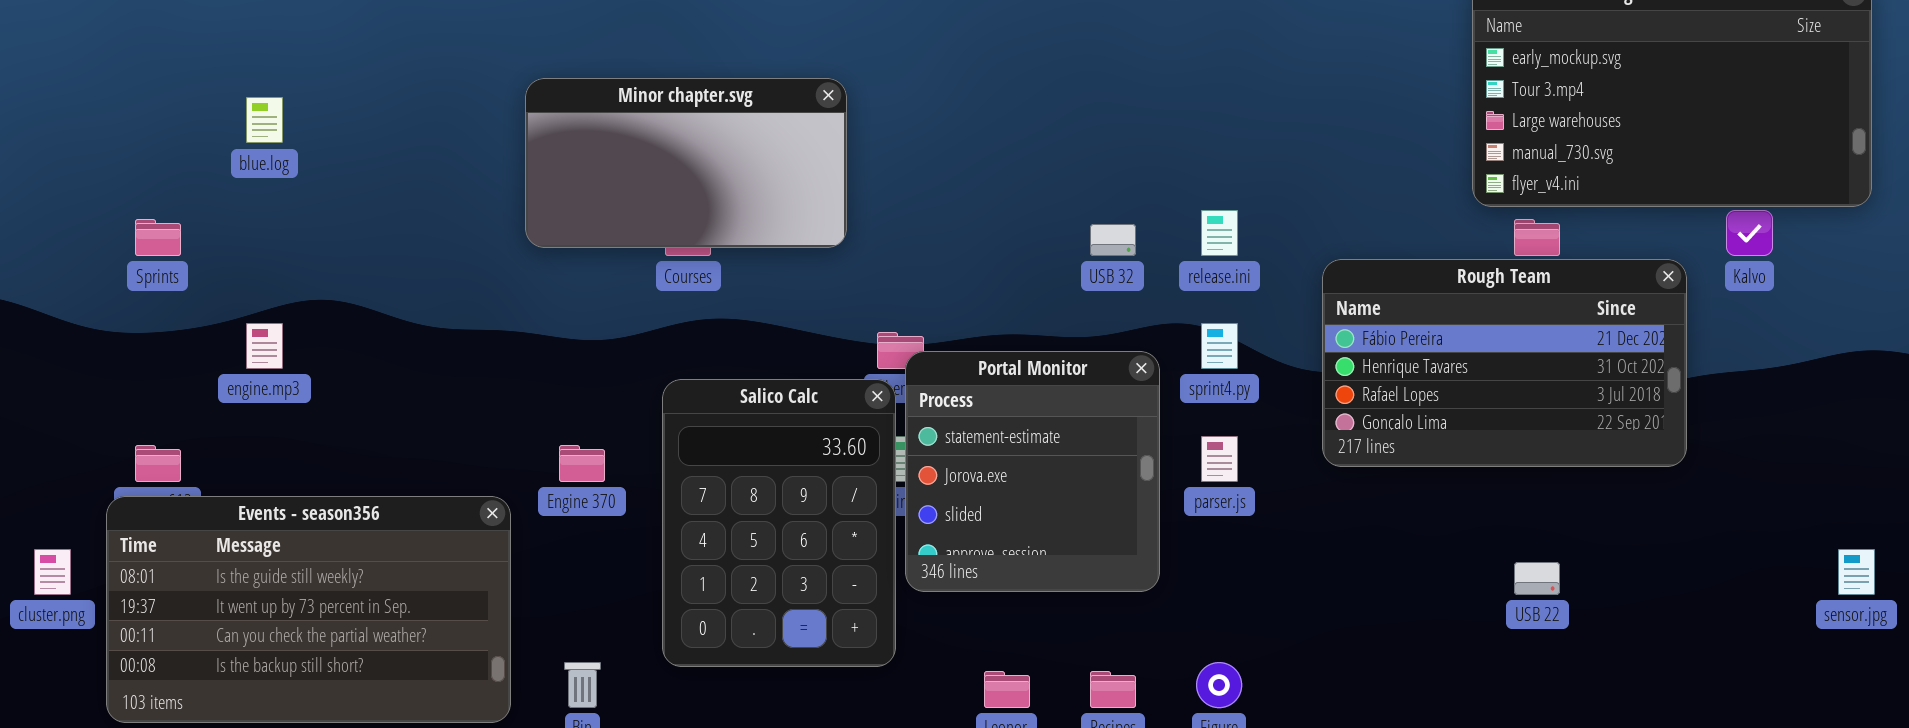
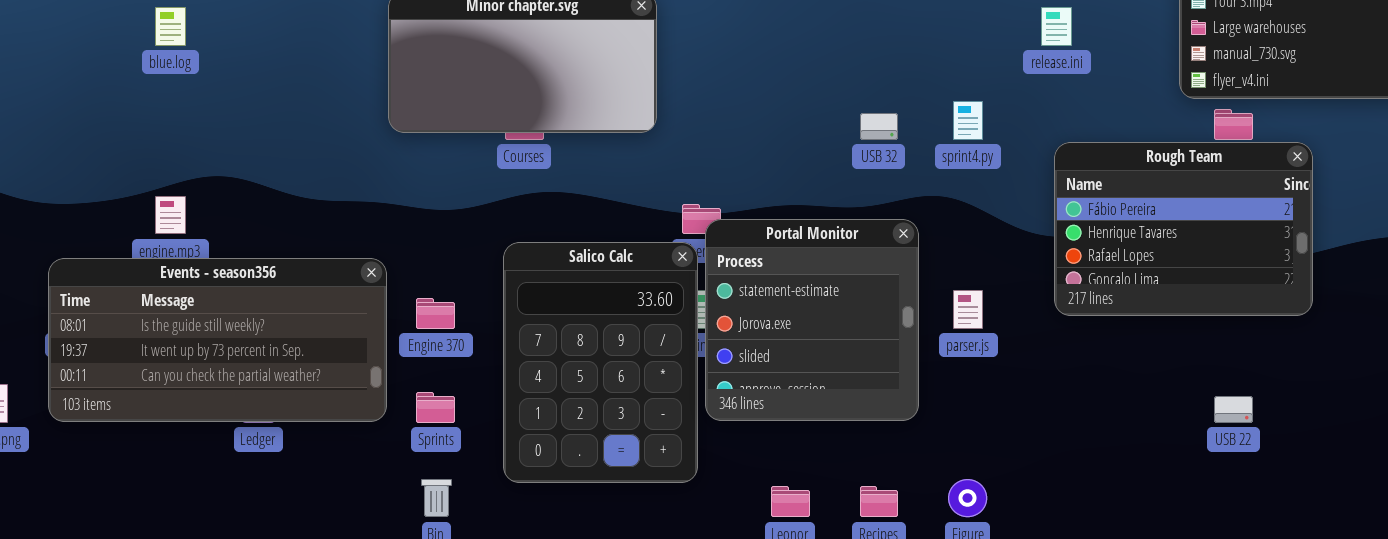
release.ini: [1201,210,1238,256] -> [1041,7,1072,46], moved
Sprints: [135,219,181,256] -> [416,392,455,423], moved
Rough Team: [1322,259,1687,467] -> [1054,142,1313,316], resized
sprint4.py: [1201,323,1238,369] -> [953,101,983,140], moved
Events - season356: [106,496,511,723] -> [48,258,387,422], moved, resized

